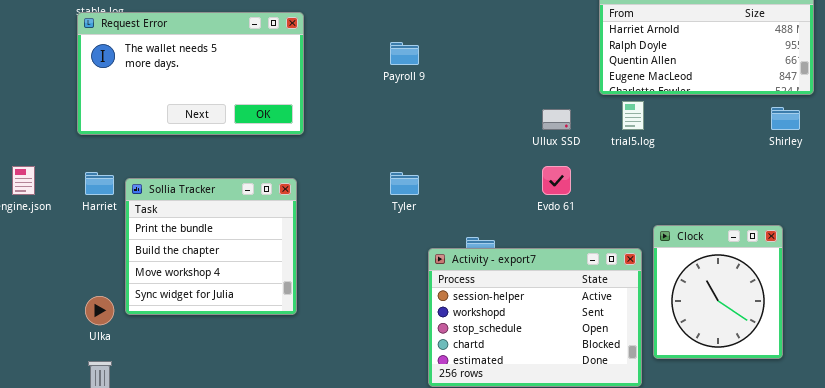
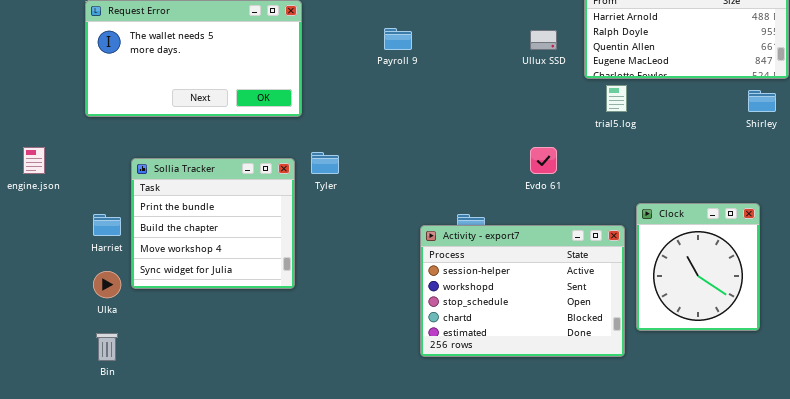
Ullux SSD: [542,109,571,130] -> [530,30,557,50], moved
Harriet: [85,172,114,195] -> [93,214,121,236], moved
Tyler: [390,172,419,195] -> [311,152,339,174], moved

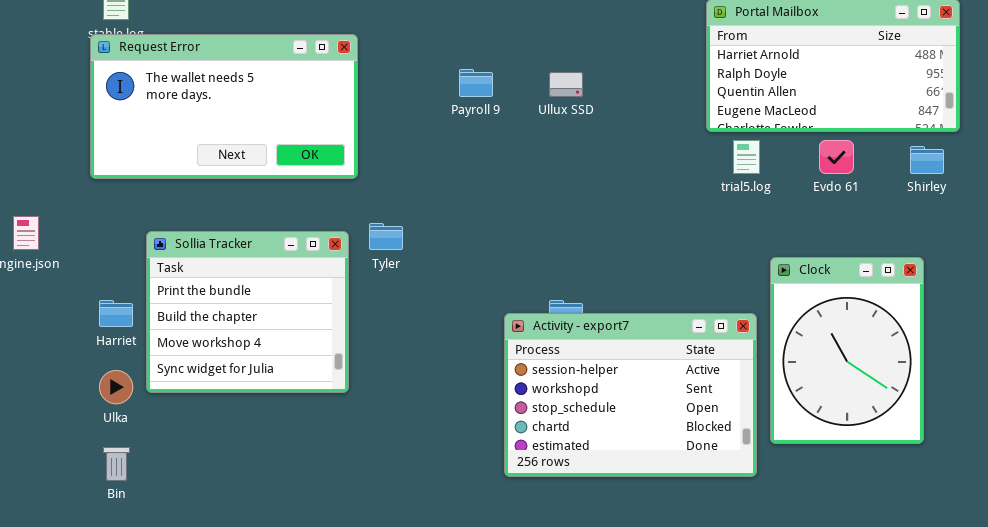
Ullux SSD: [530,30,557,50] -> [549,72,583,97], moved
Evdo 61: [530,147,557,174] -> [819,140,854,174], moved
Clock: [636,203,760,331] -> [770,257,924,444], resized

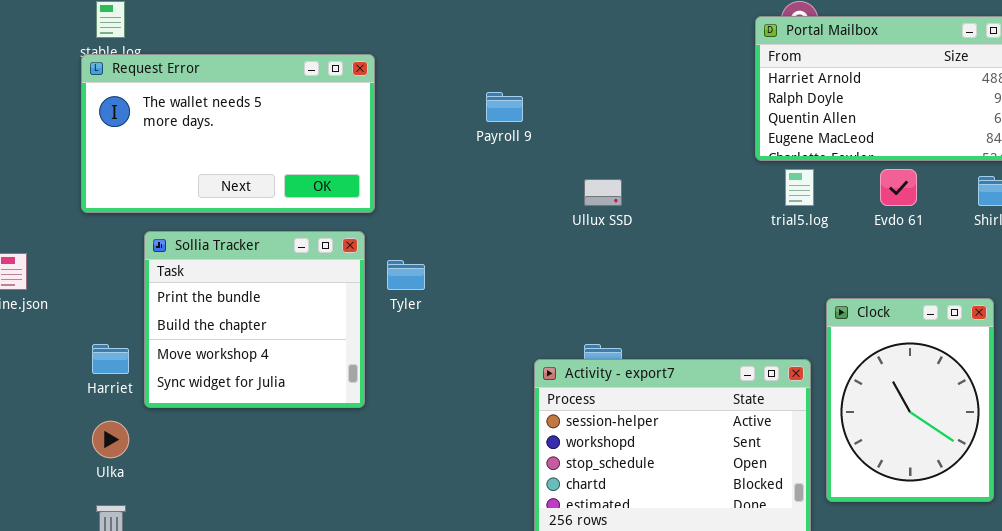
Ullux SSD: [549,72,583,97] -> [584,179,622,206], moved
Sollia Tracker: [146,231,349,393] -> [144,231,365,408], moved

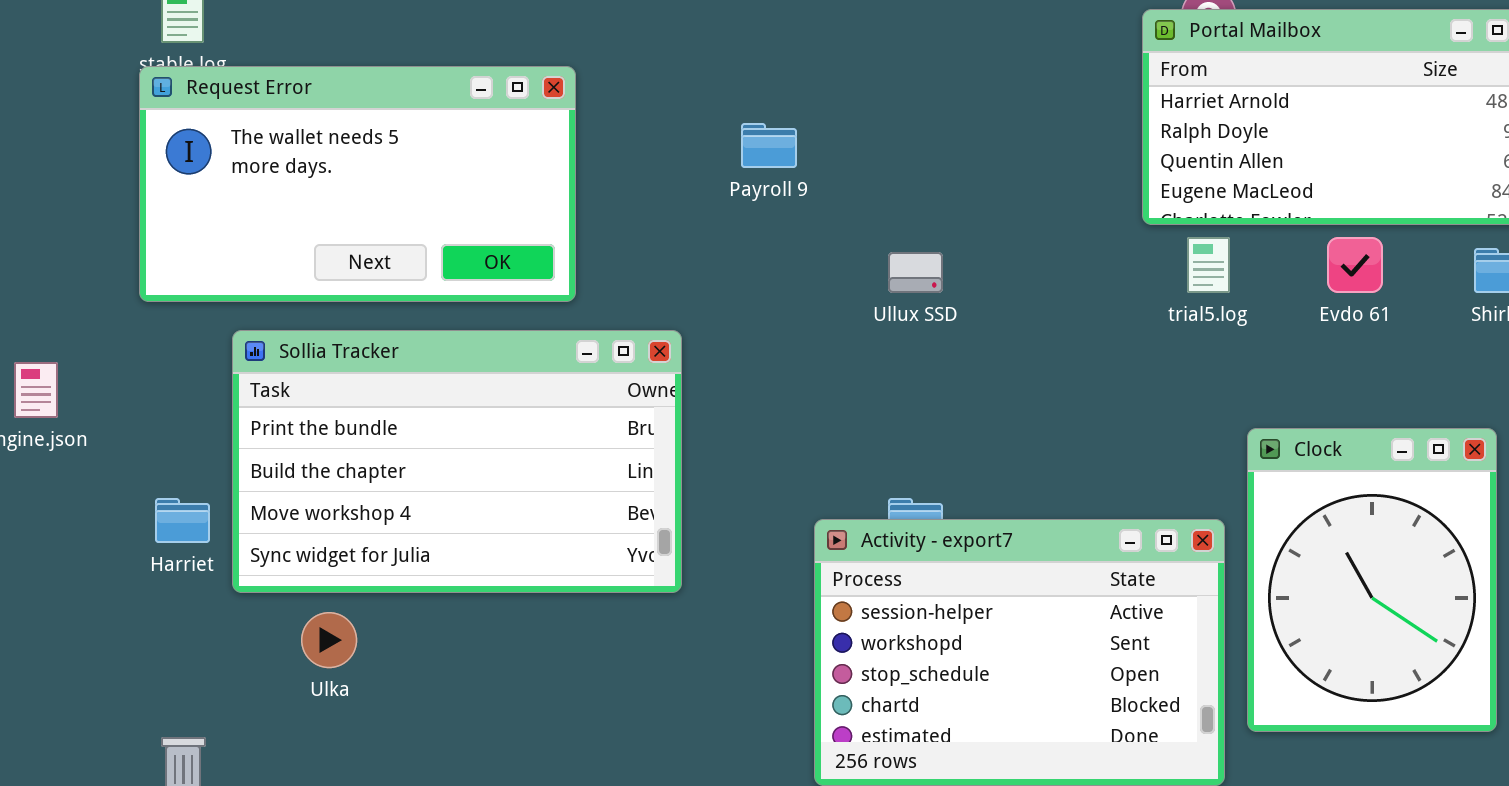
Sollia Tracker: [144,231,365,408] -> [232,330,682,593], resized
Ulka: [92,421,129,458] -> [301,612,357,668], moved

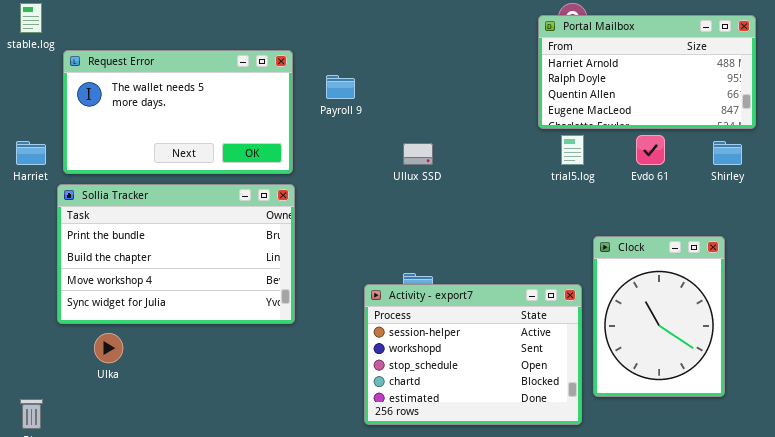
Request Error: [139,66,576,302] -> [63,50,293,174], moved
Harriet: [155,498,210,543] -> [16,141,46,165], moved

